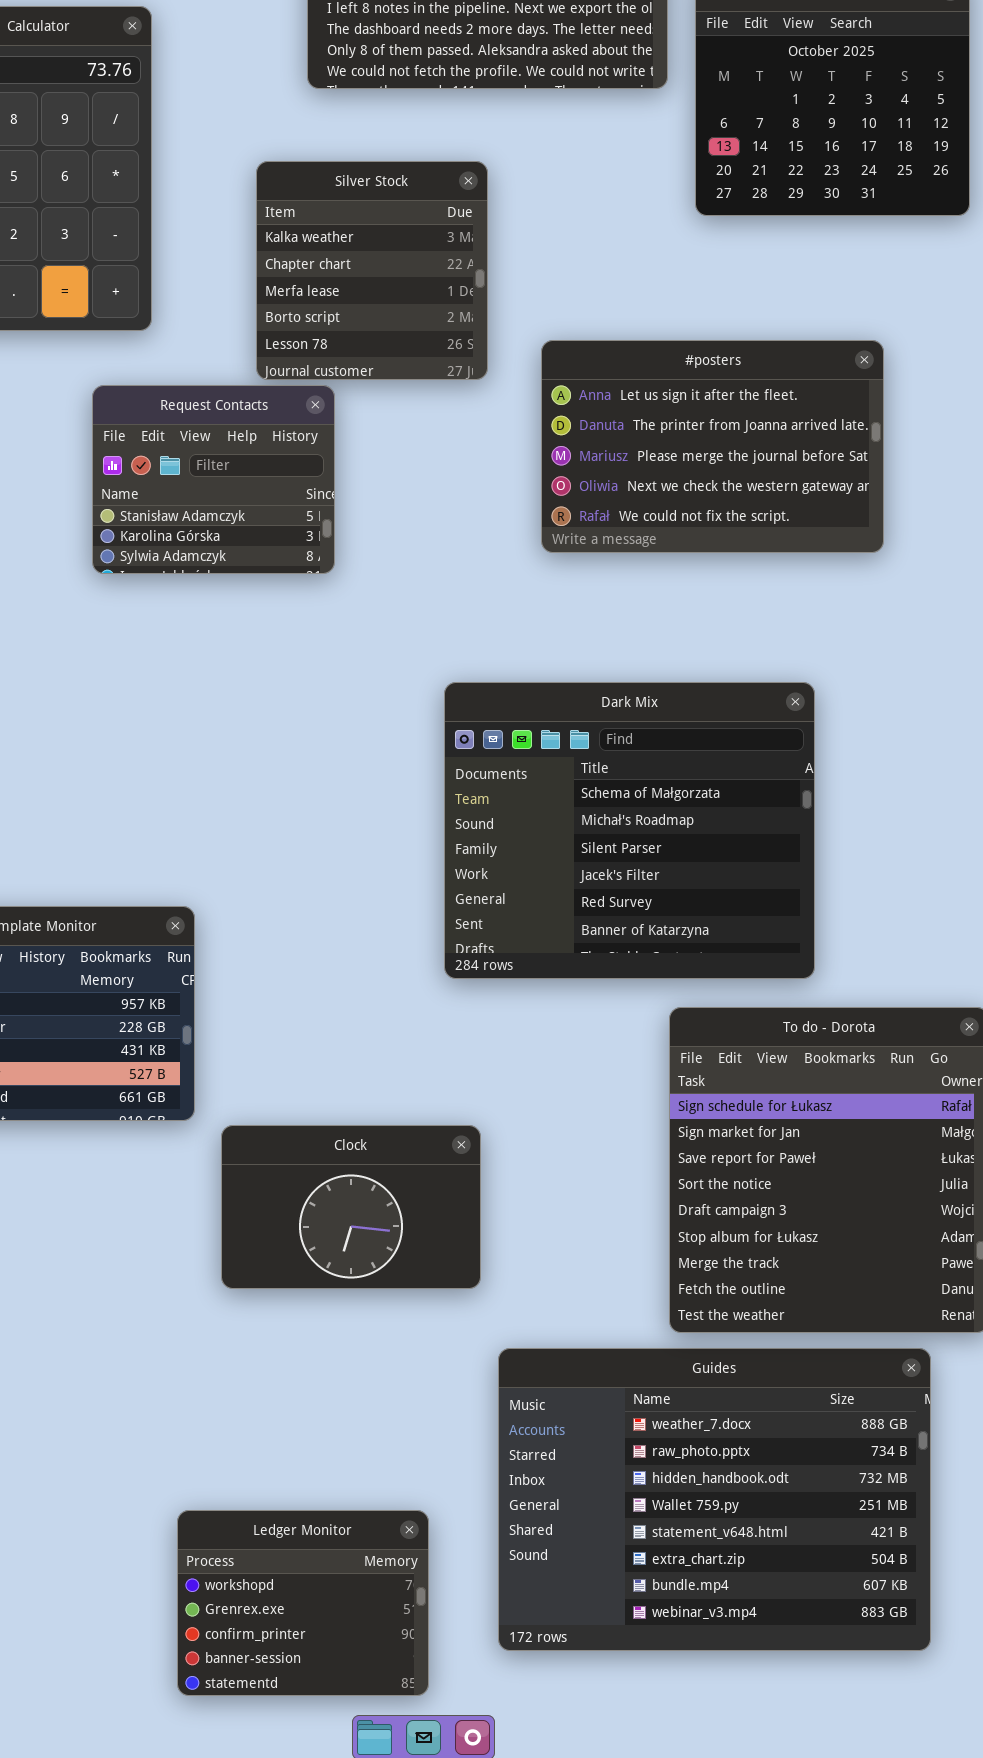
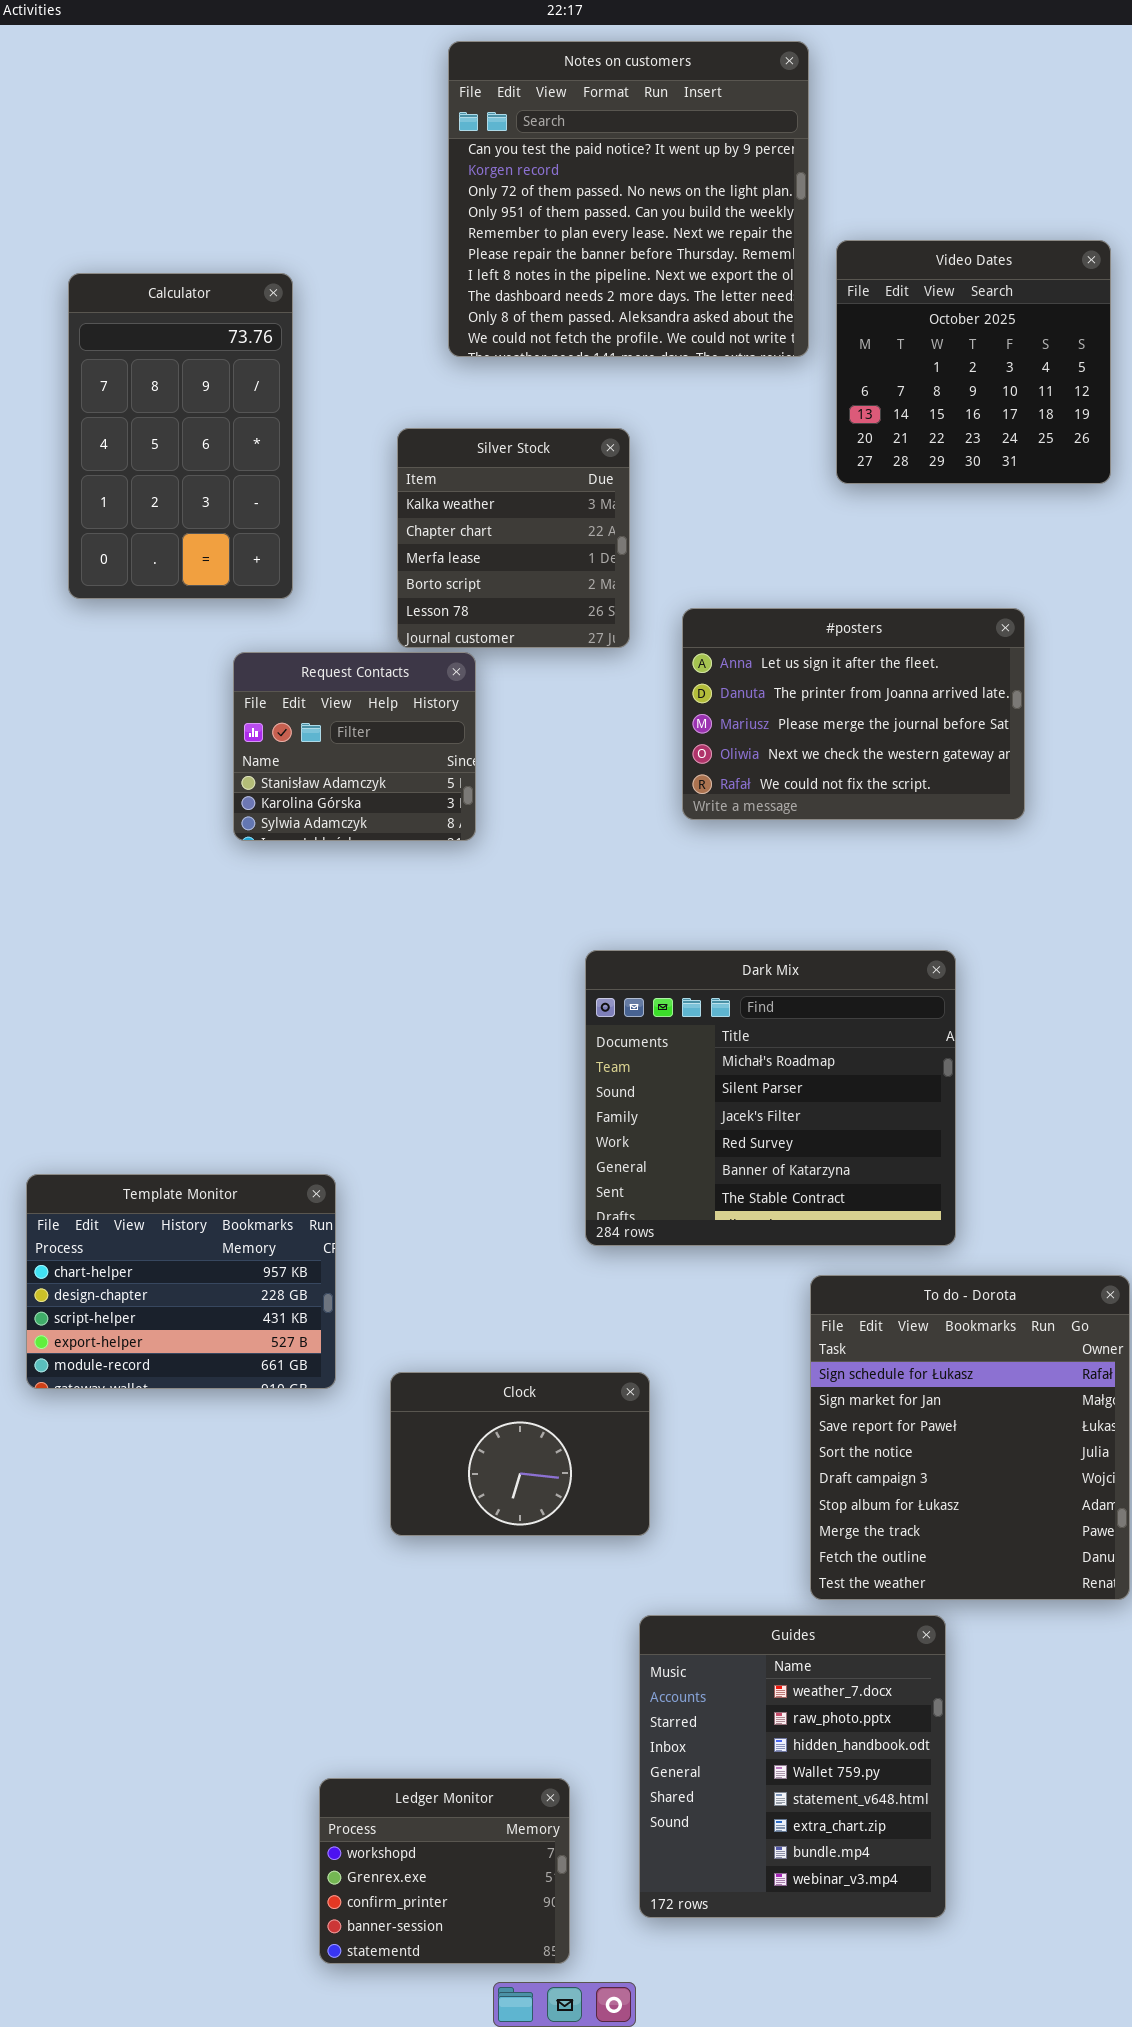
Dark Mix: [444,682,815,979] -> [585,950,956,1246], scrolled down 1 row
Clock: [221,1125,481,1289] -> [390,1372,650,1536], moved
Guides: [498,1348,931,1651] -> [639,1615,946,1918], resized

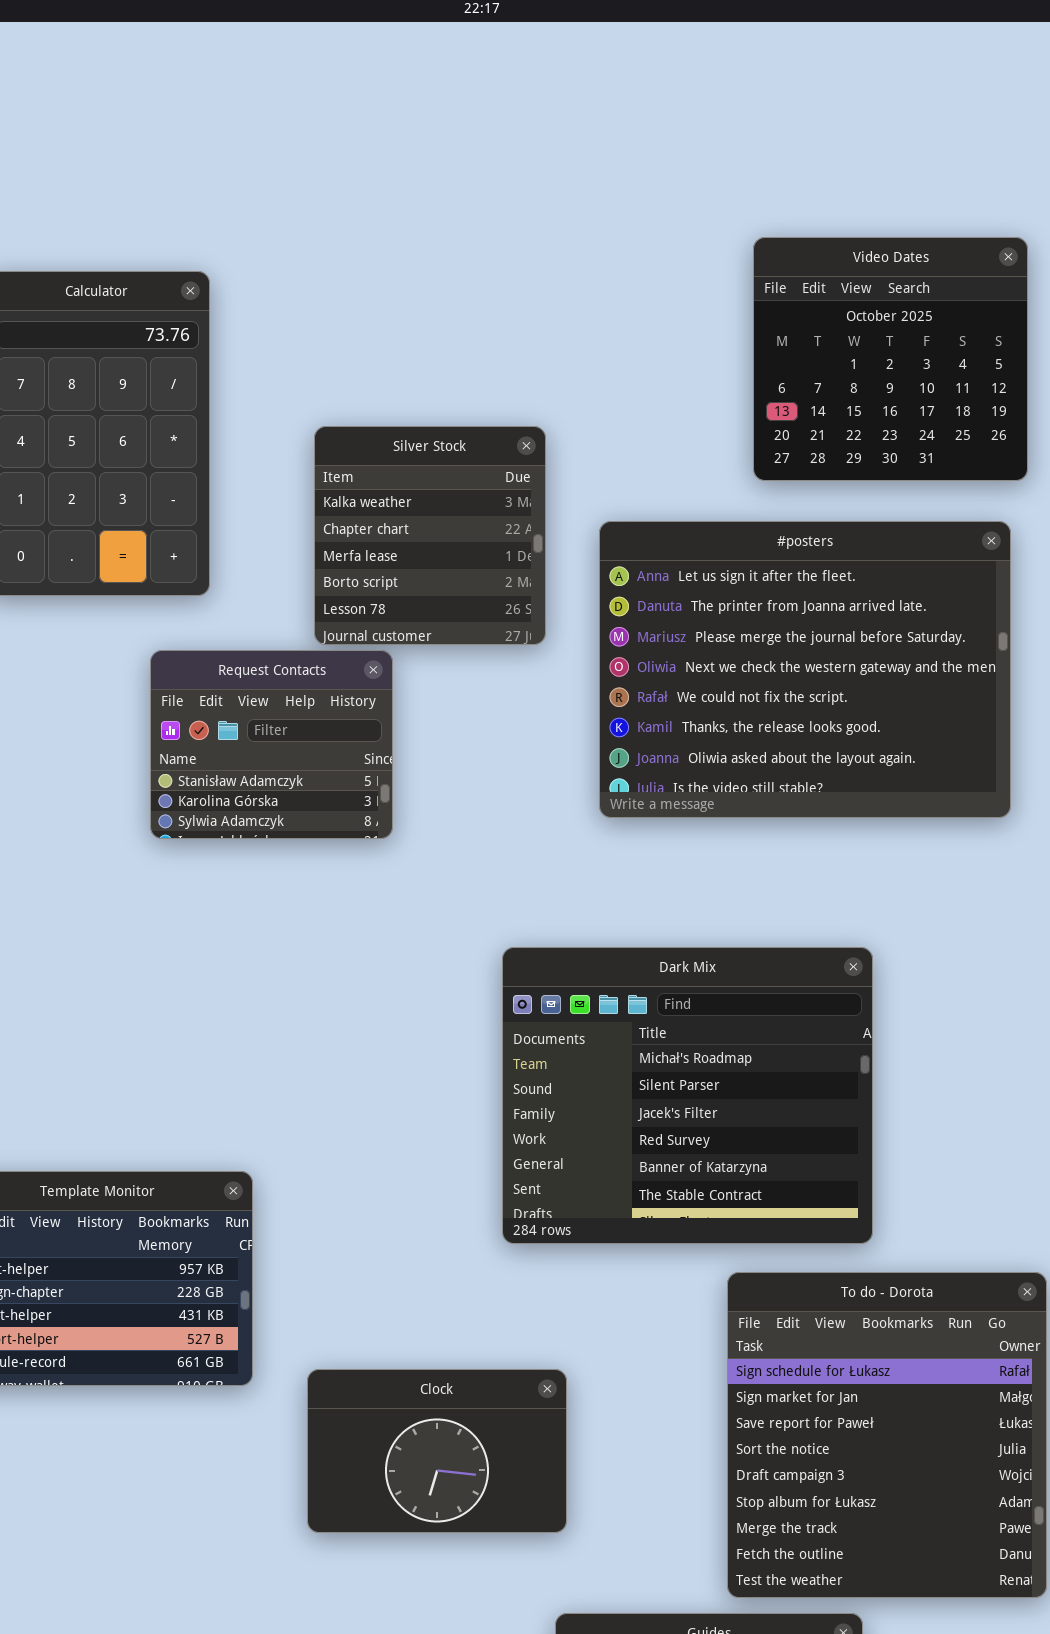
Notes on customers: [448,41,809,357] -> none, closed
#posters: [682,608,1025,820] -> [599,521,1011,818], resized

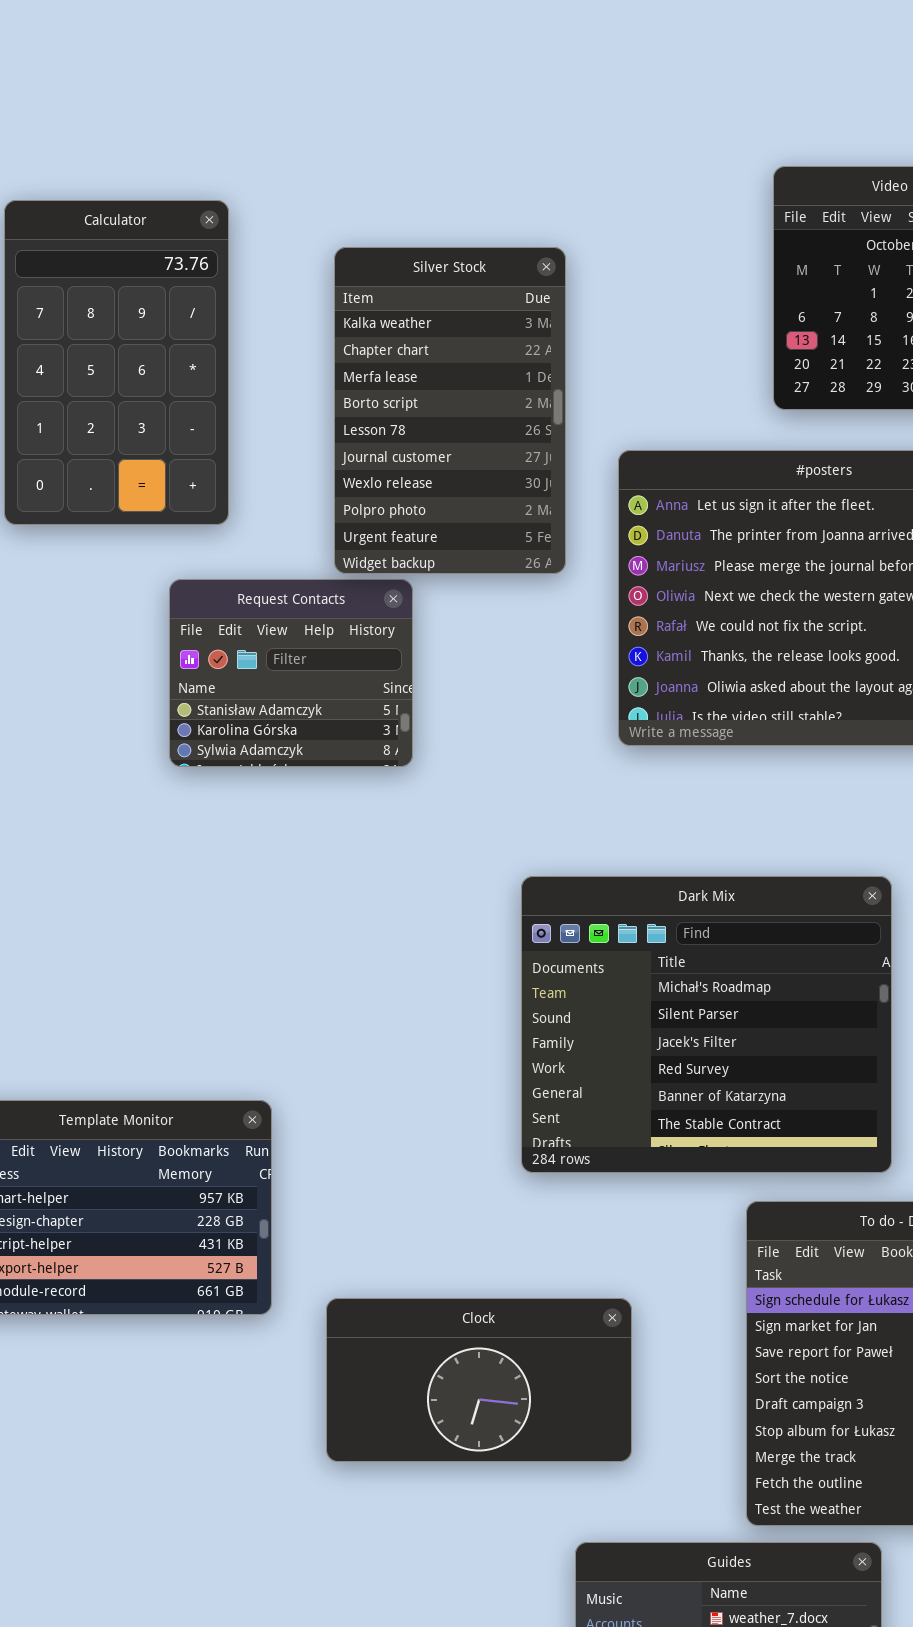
Silver Stock: [314,426,546,645] -> [334,247,566,574], resized
Clock: [307,1369,567,1533] -> [326,1298,632,1462], resized

